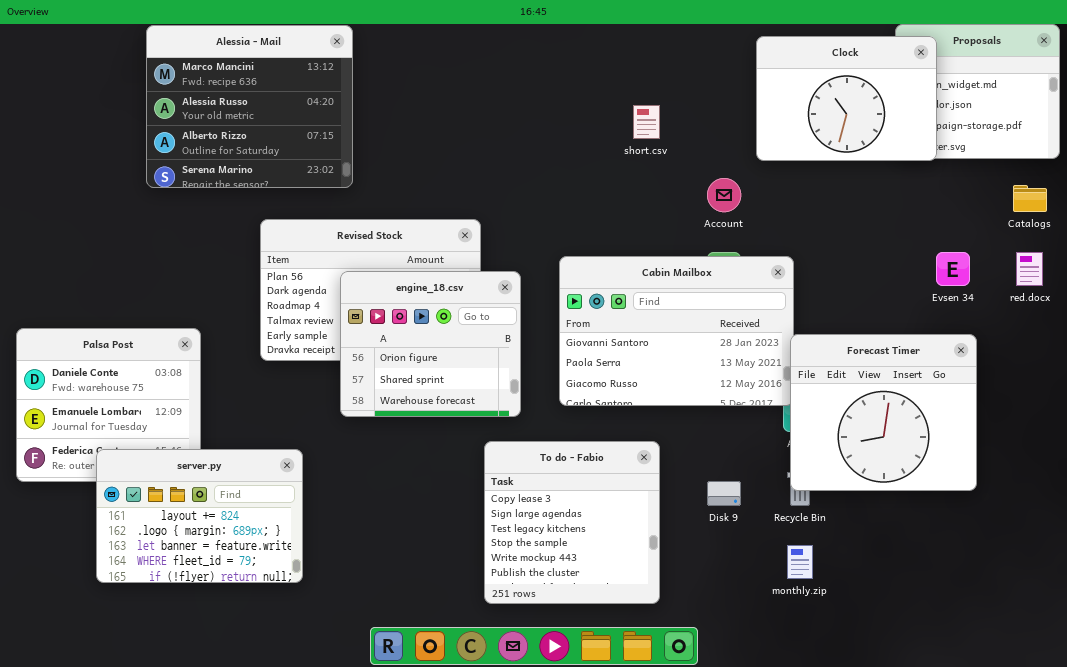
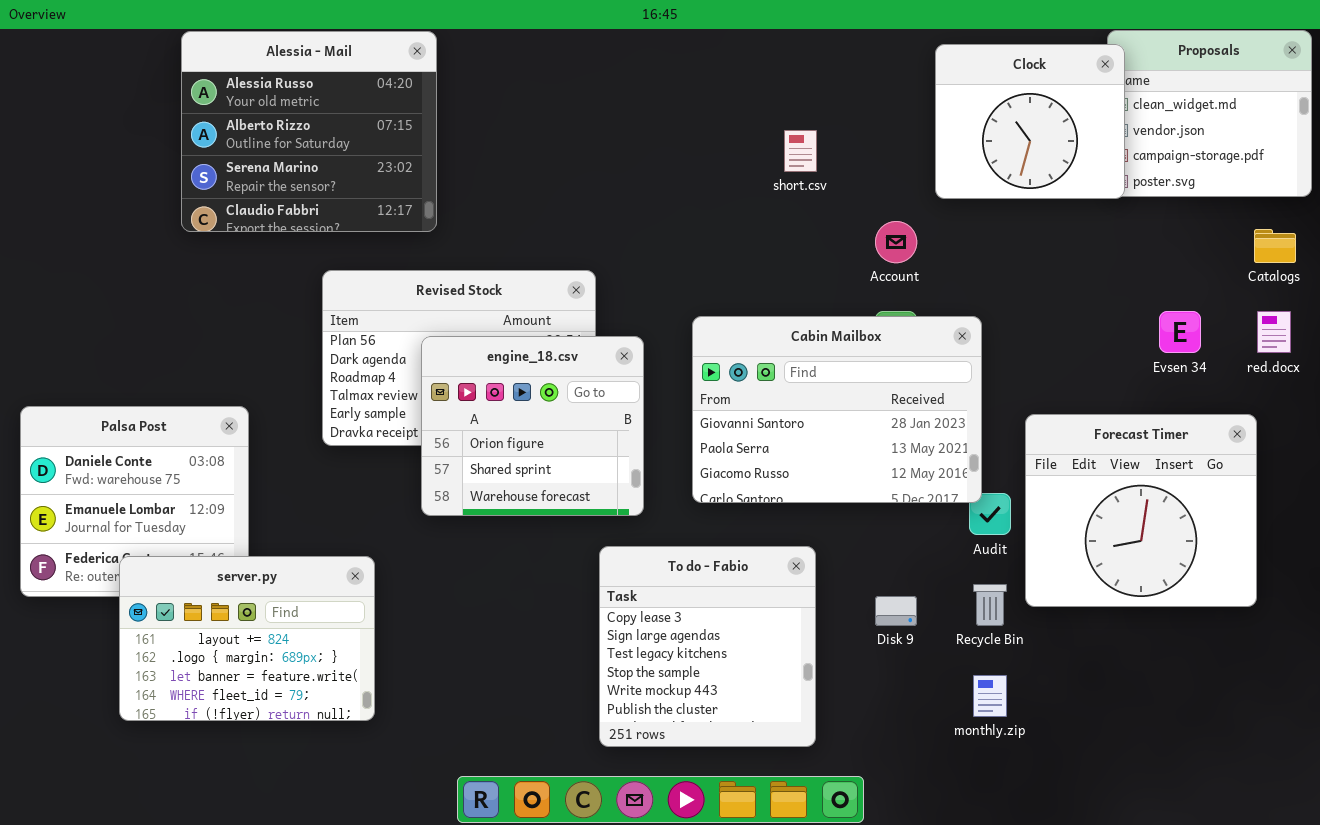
Alessia - Mail: [146,25,353,188] -> [181,31,437,232], scrolled down 1 row
Clock: [756,36,937,161] -> [935,44,1125,199], resized
Forecast Timer: [790,334,977,491] -> [1025,414,1257,607], moved

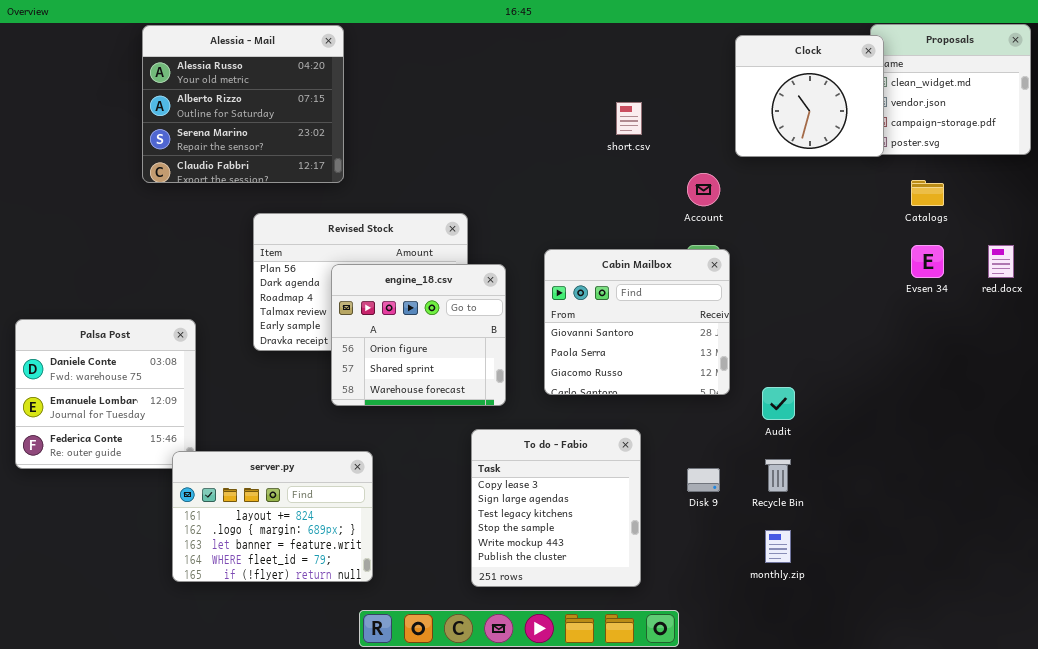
Catalogs: [1254,229,1296,263] -> [911,180,944,206], moved
Cabin Mailbox: [692,316,982,503] -> [544,249,730,395], resized
Forecast Timer: [1025,414,1257,607] -> none, closed
server.py: [119,556,375,721] -> [172,451,373,582], moved

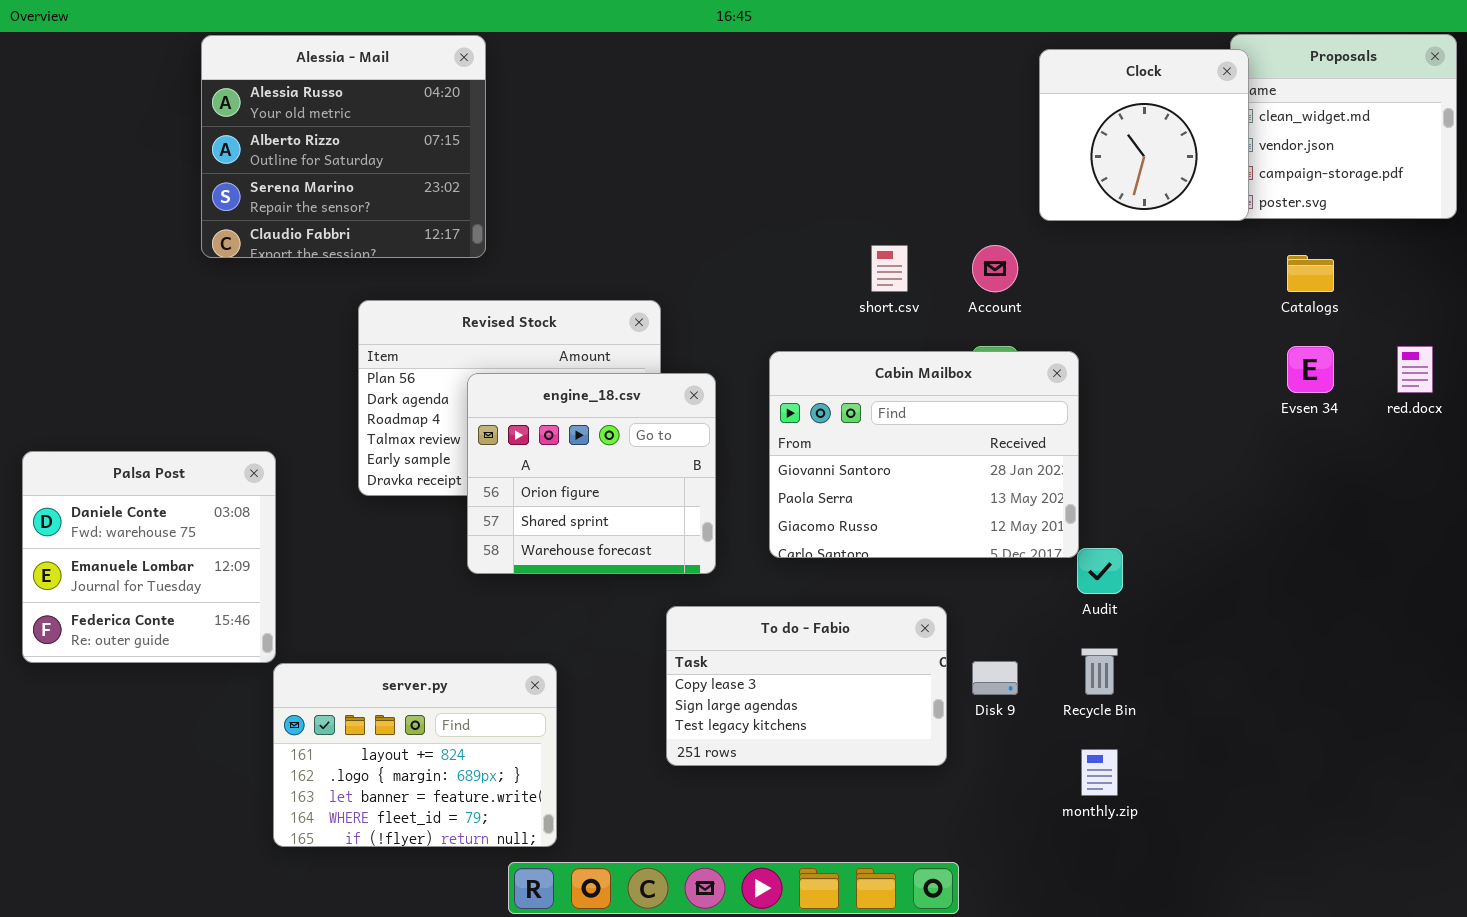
short.csv: [616,102,642,135] -> [871,245,908,292], moved
Cabin Mailbox: [544,249,730,395] -> [769,351,1079,558], resized
To do - Fabio: [471,429,641,587] -> [666,606,947,766], resized
server.py: [172,451,373,582] -> [273,663,557,847], moved

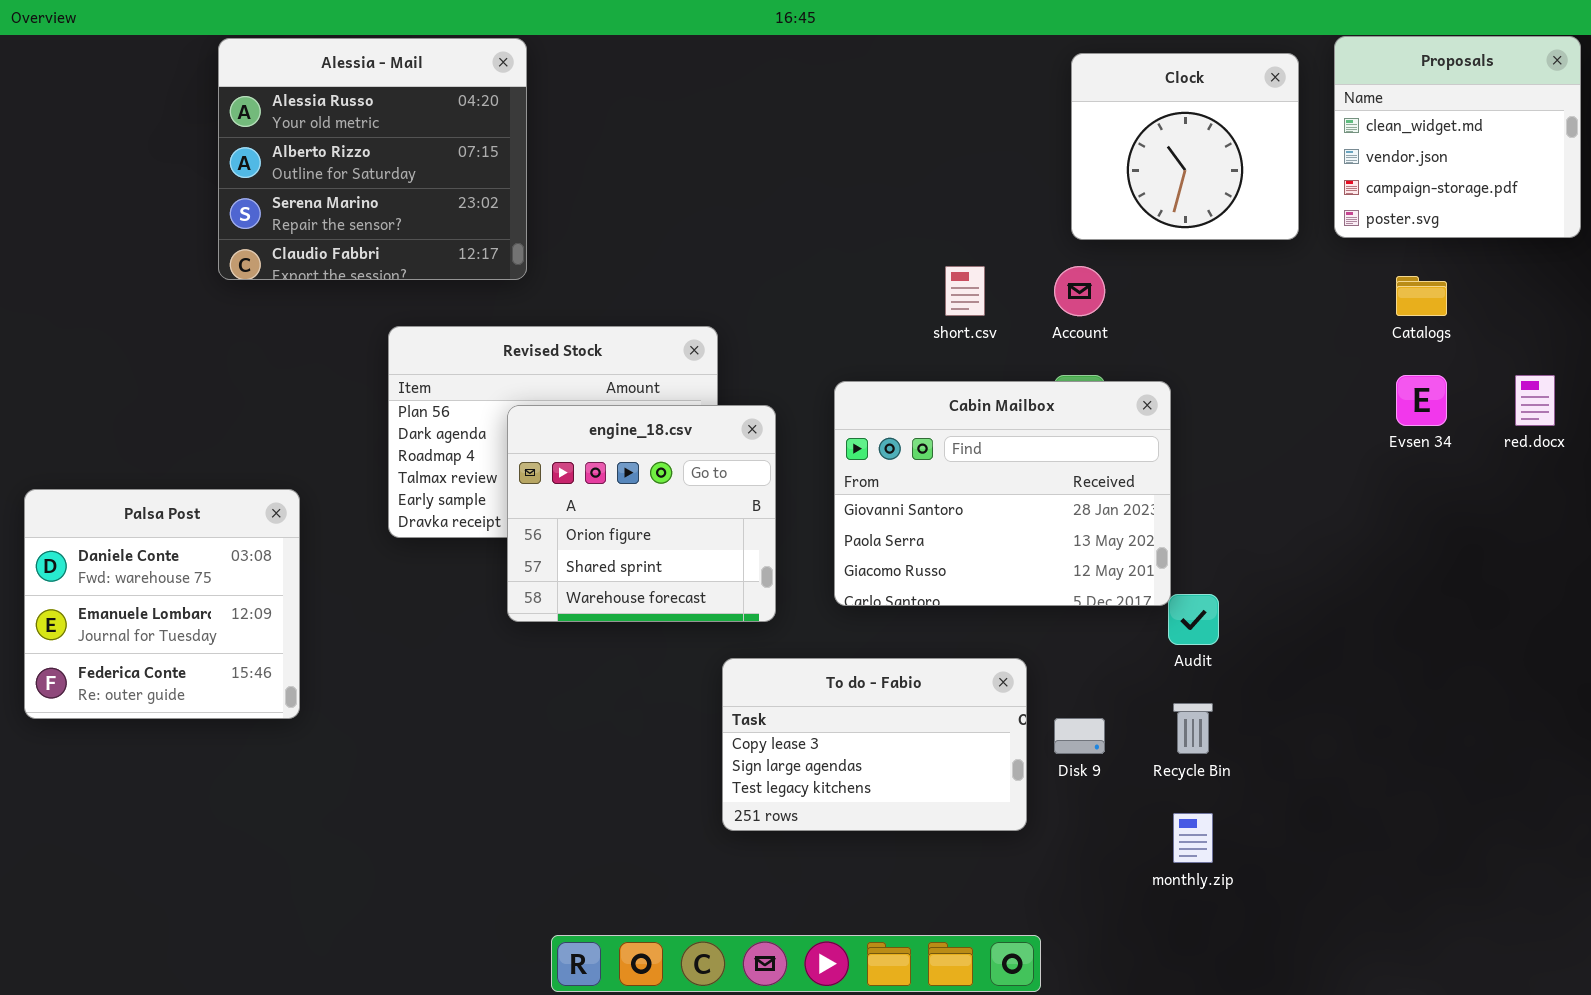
Clock: [1039,49,1249,221] -> [1071,53,1299,240], moved
server.py: [273,663,557,847] -> none, closed

